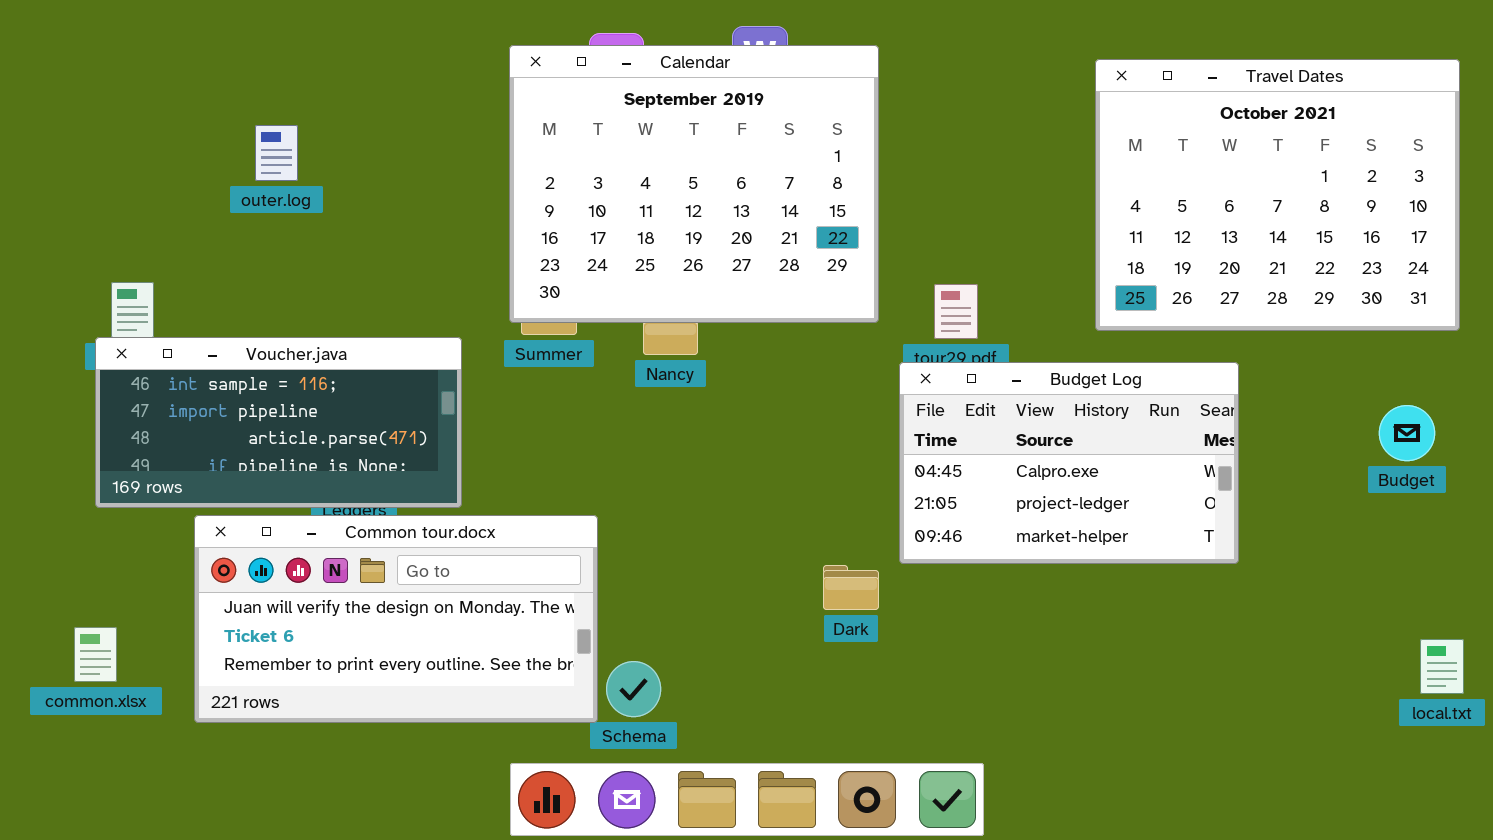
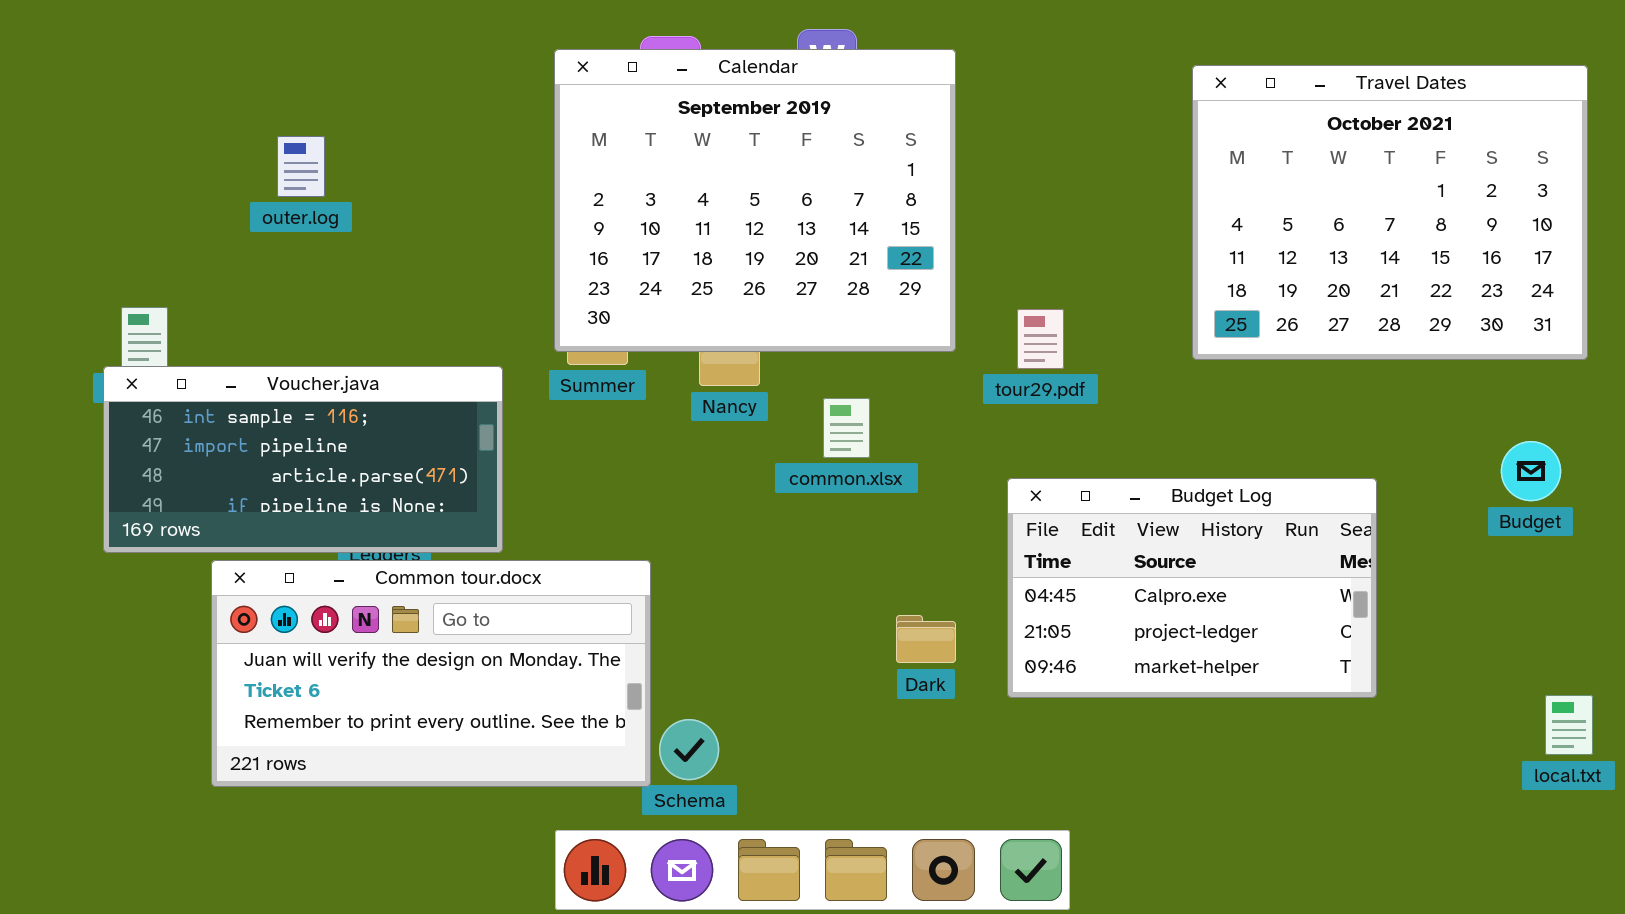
Budget Log: [899,362,1239,564] -> [1007,478,1377,698], moved
common.xlsx: [74,627,117,682] -> [823,398,870,458], moved

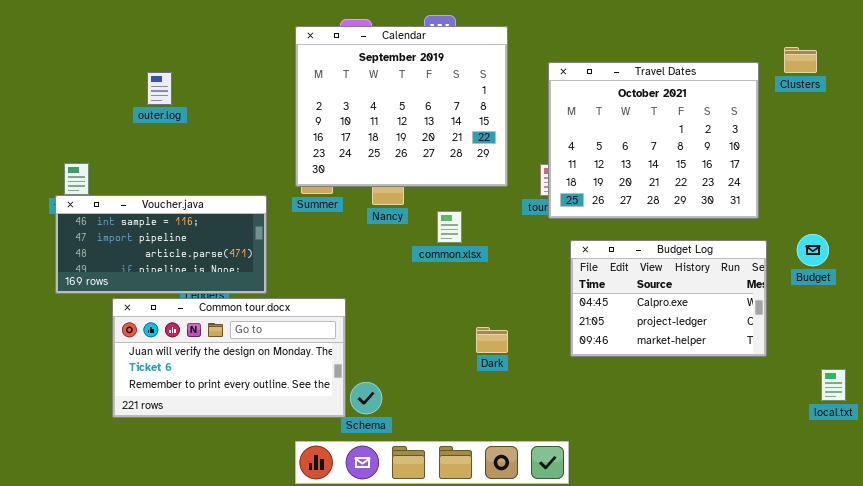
Travel Dates: [1192,65,1588,360] -> [548,62,759,219], moved
Budget Log: [1007,478,1377,698] -> [570,240,767,357], moved

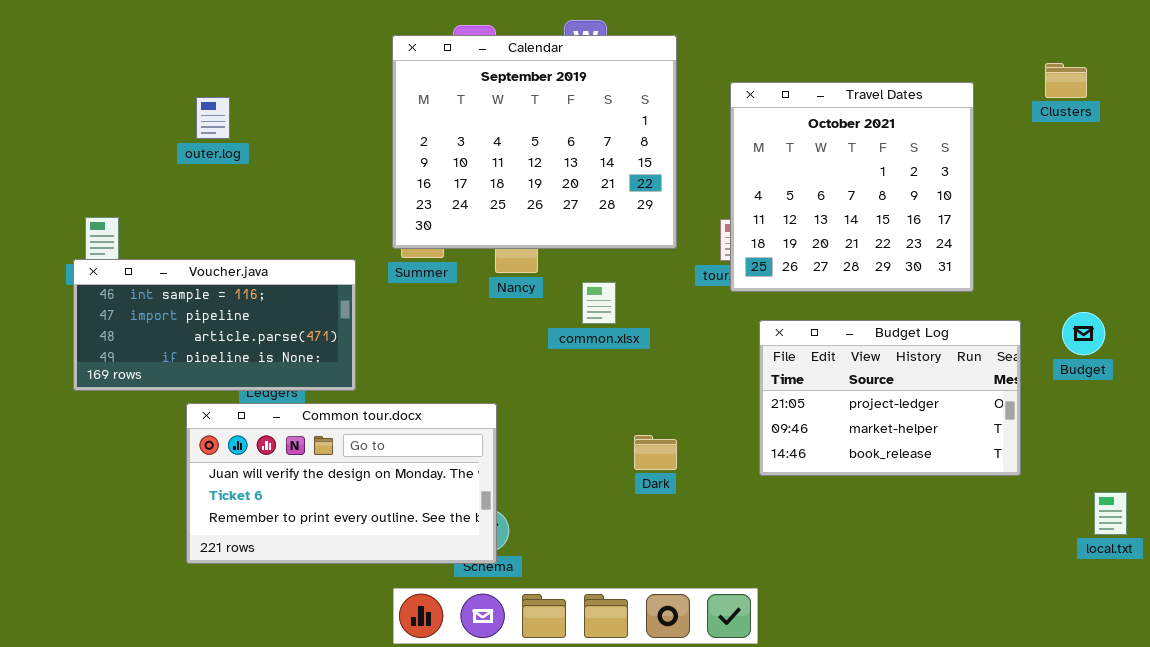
Travel Dates: [548,62,759,219] -> [730,82,974,292], resized
Budget Log: [570,240,767,357] -> [759,320,1021,476], scrolled down 1 row
Common tour.docx: [112,298,346,418] -> [186,403,497,564], moved

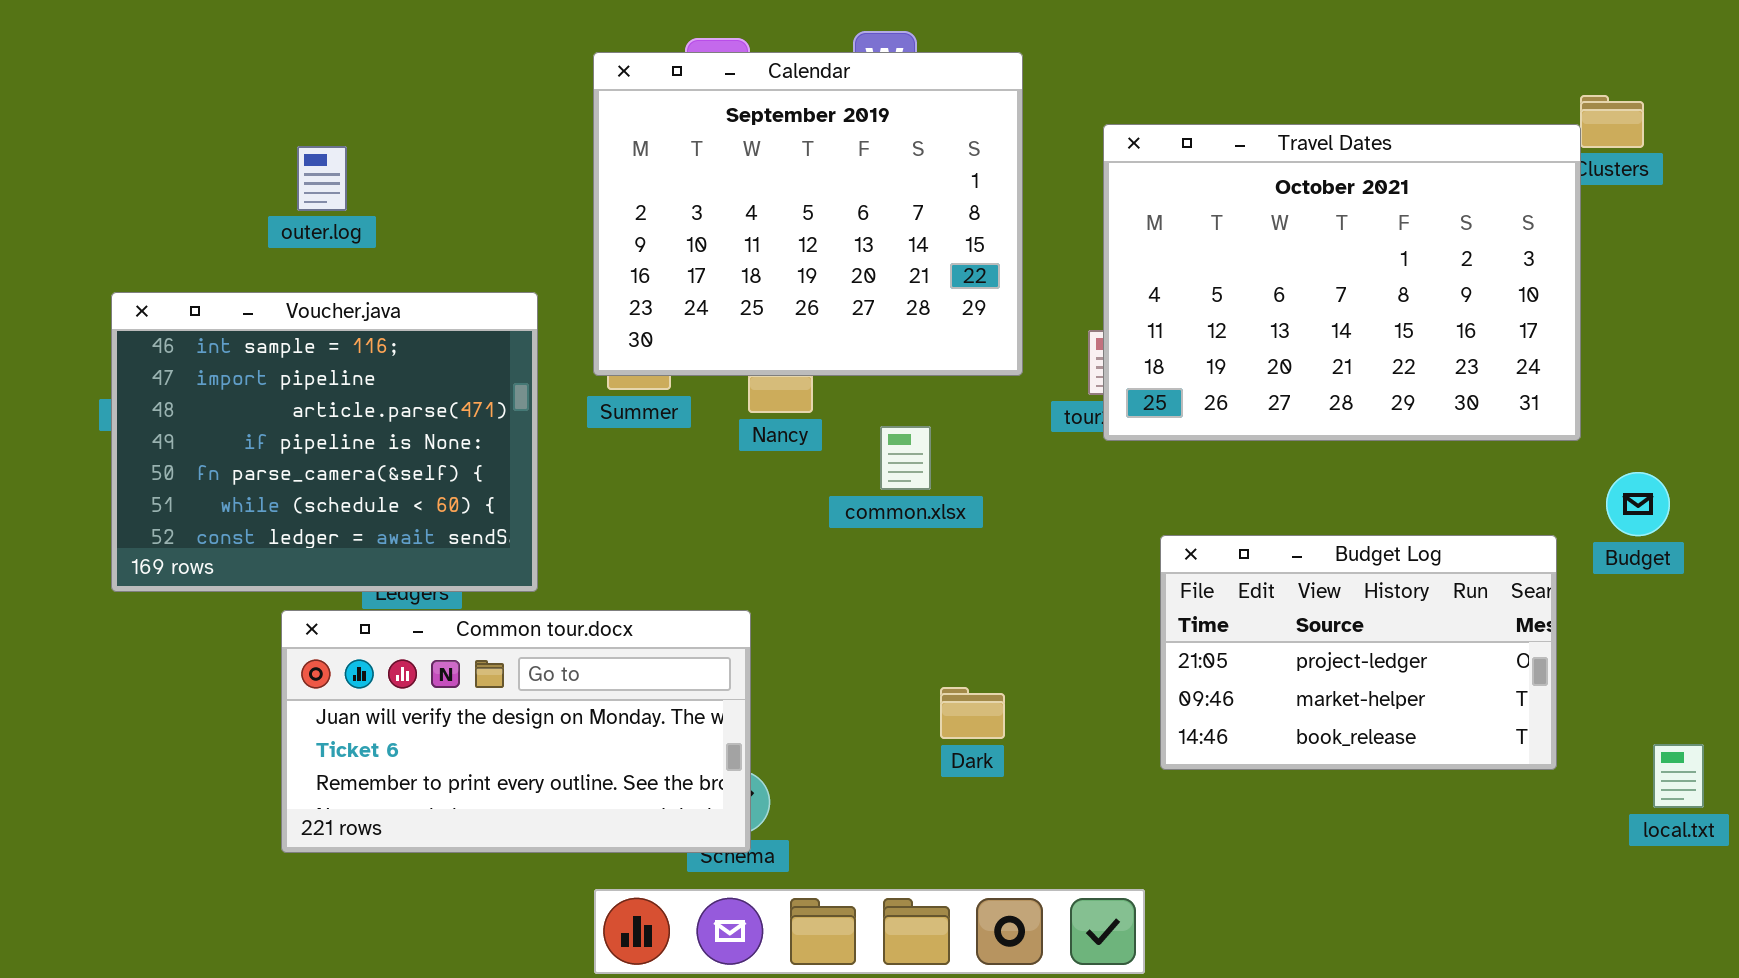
Travel Dates: [730,82,974,292] -> [1103,124,1581,441], resized
Voucher.java: [73,259,356,391] -> [111,292,538,592], resized
Budget Log: [759,320,1021,476] -> [1160,535,1557,770], moved
Dark: [634,435,677,470] -> [940,687,1005,739], moved

